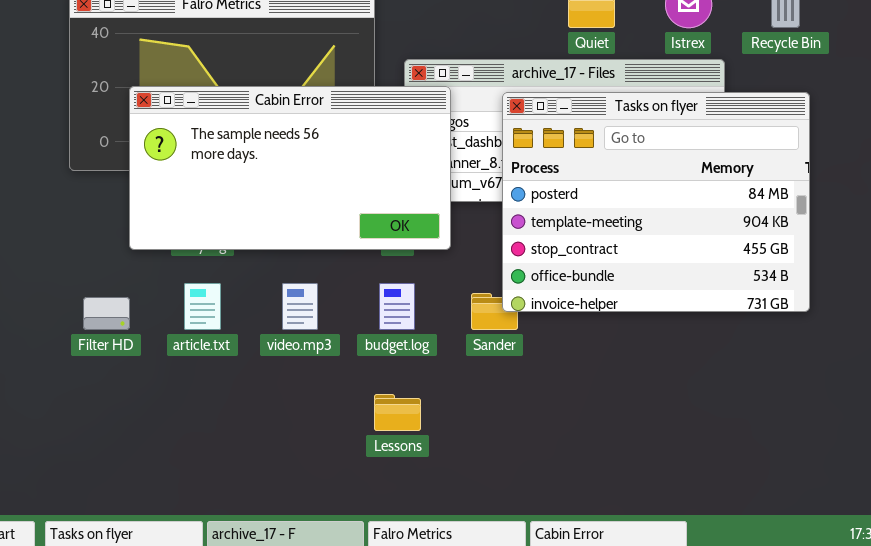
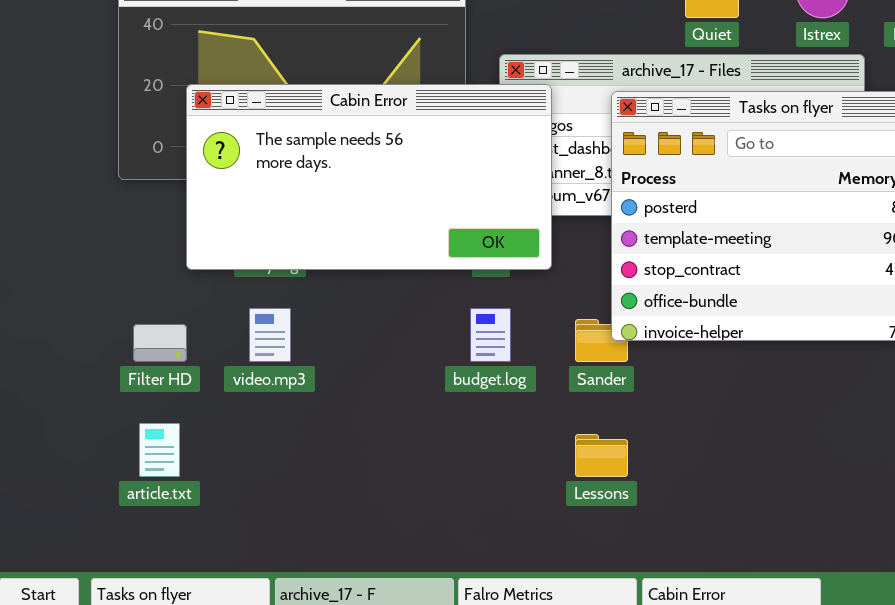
article.txt: [184,283,221,330] -> [139,423,180,477], moved
video.mp3: [282,283,318,330] -> [249,308,291,362], moved
Lessons: [374,394,421,431] -> [575,434,628,477], moved

